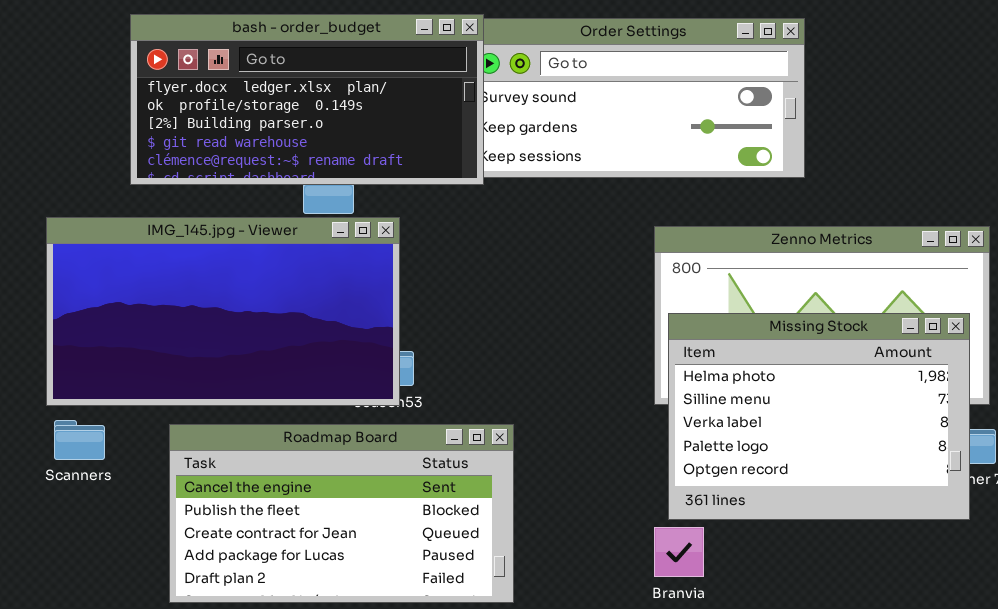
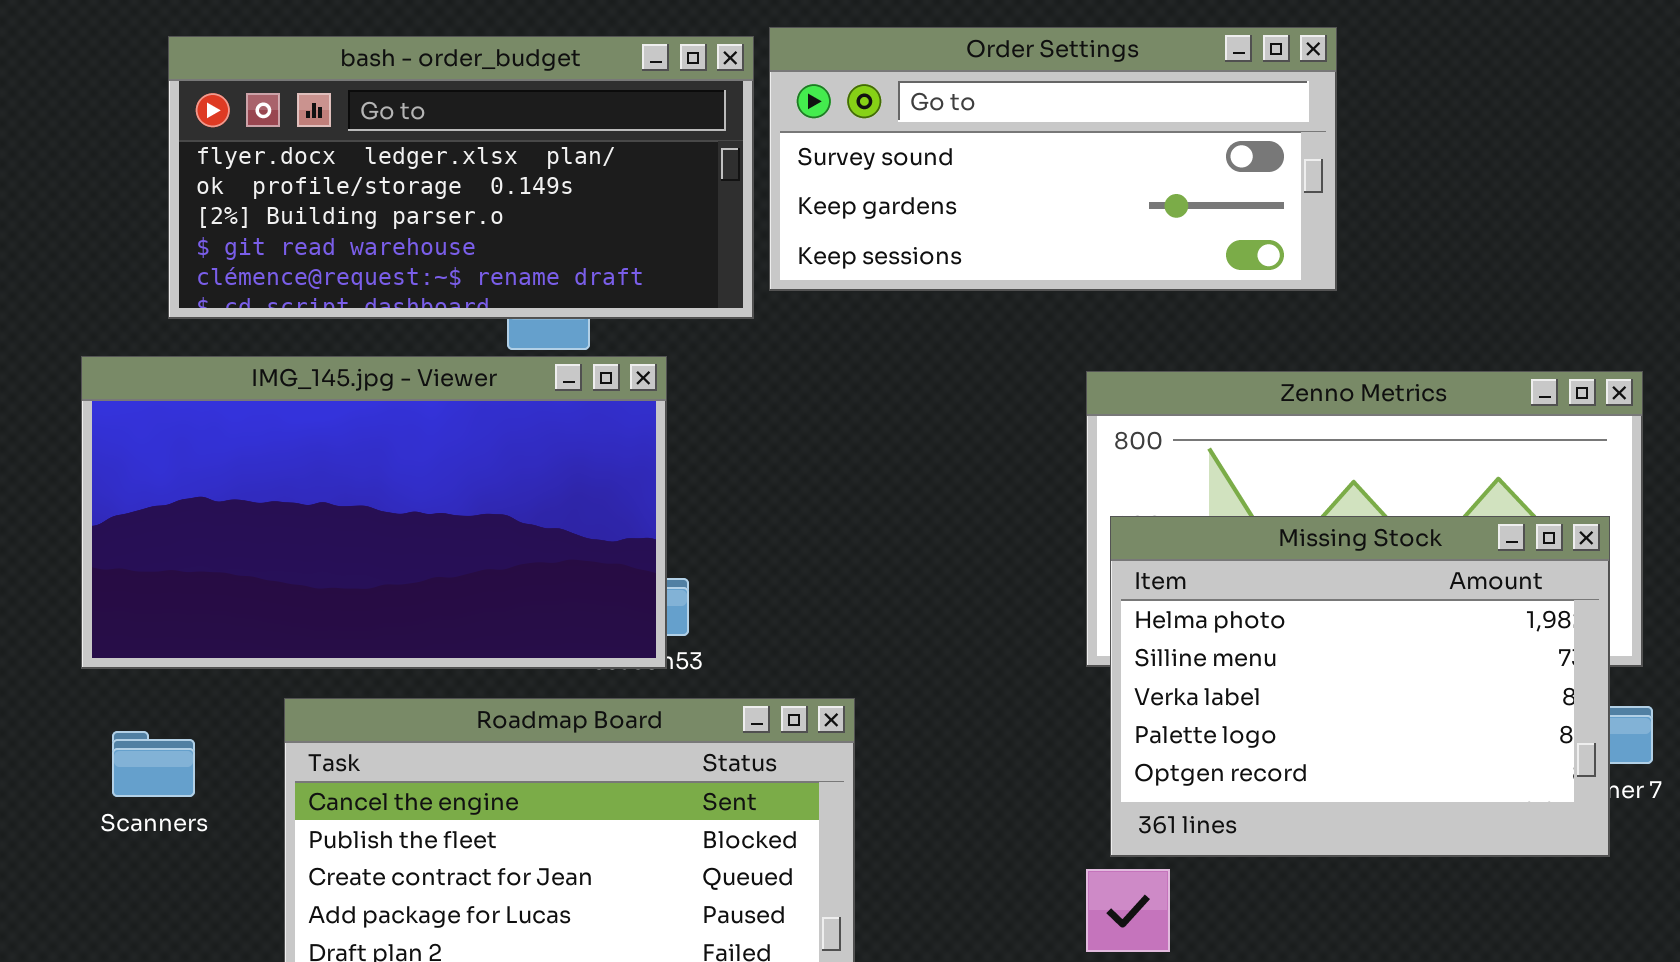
bash - order_budget: [130,14,484,185] -> [168,36,754,319], moved
Scanners: [54,420,105,460] -> [112,731,195,797], moved

